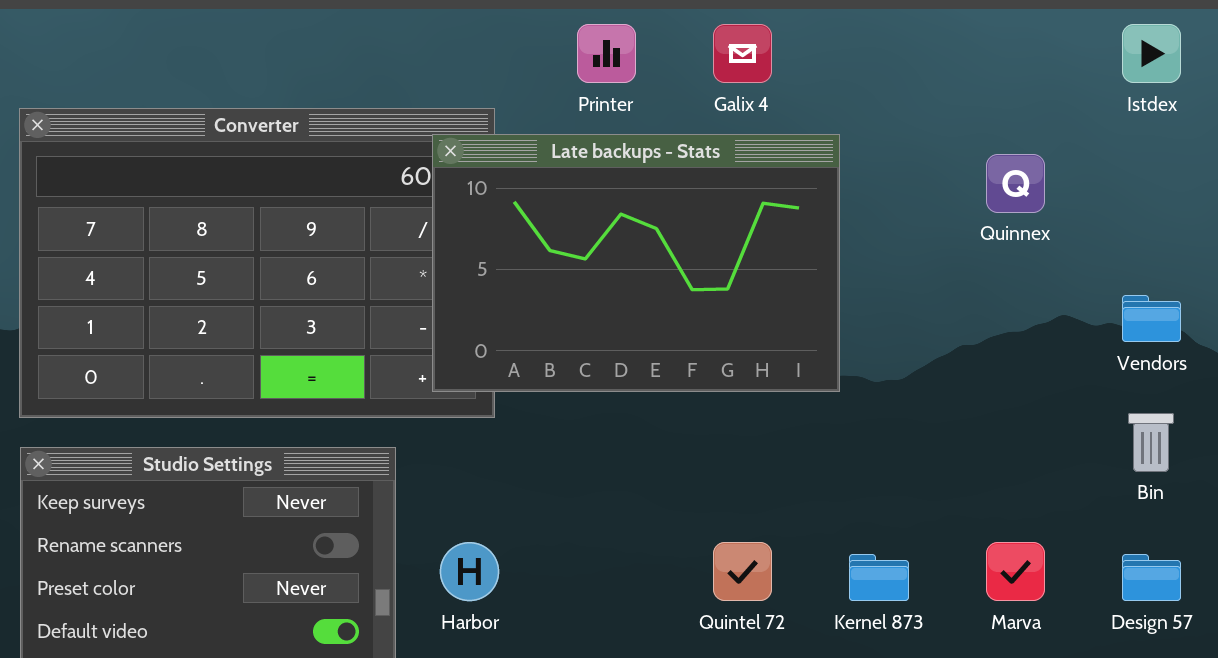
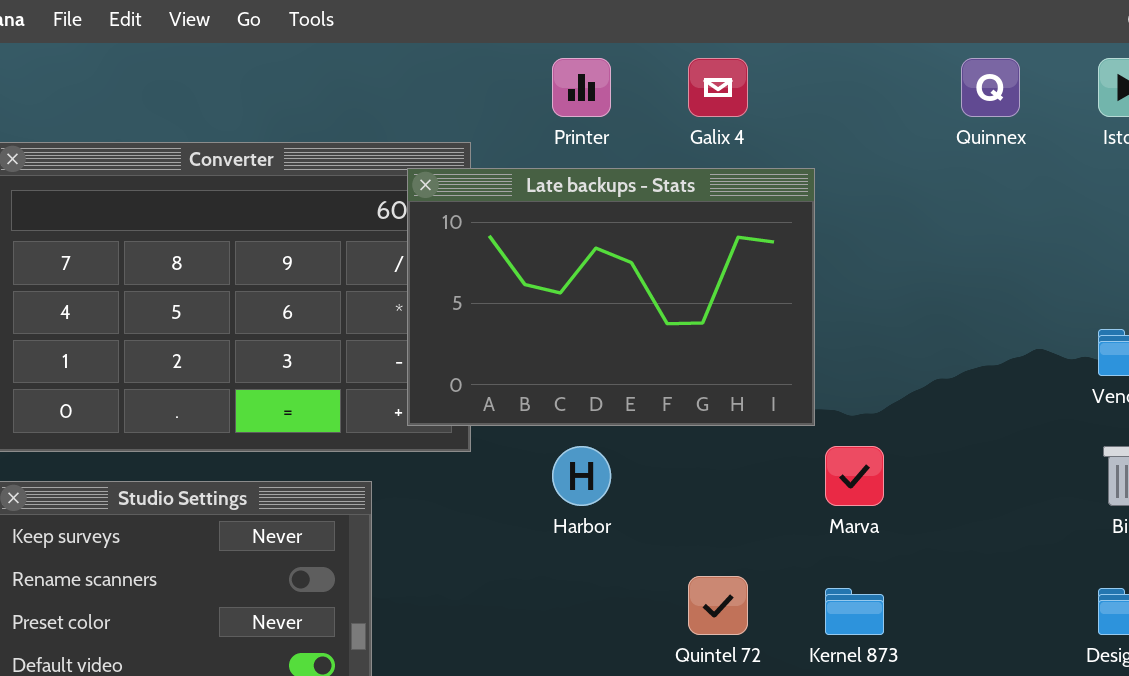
Quinnex: [986,154,1045,213] -> [961,58,1020,117], moved
Harbor: [440,542,499,601] -> [552,446,611,506], moved
Marva: [986,542,1045,601] -> [825,446,884,506], moved

